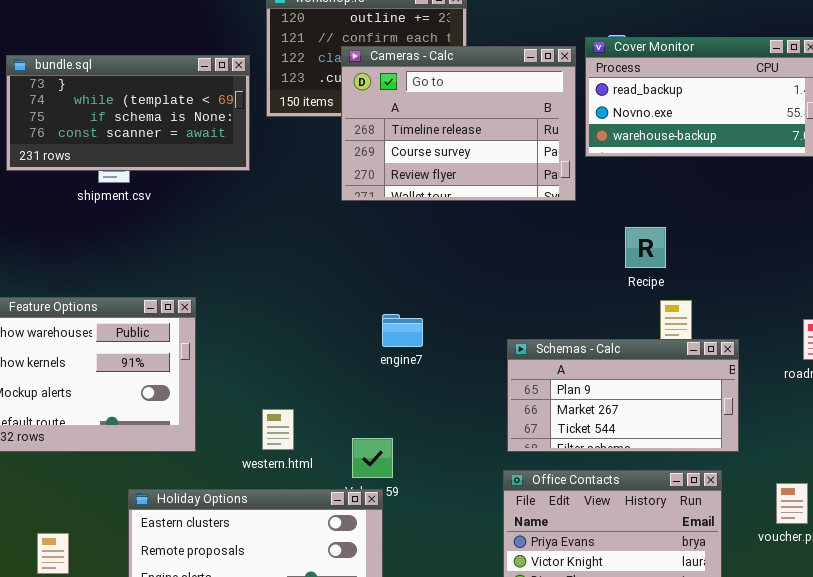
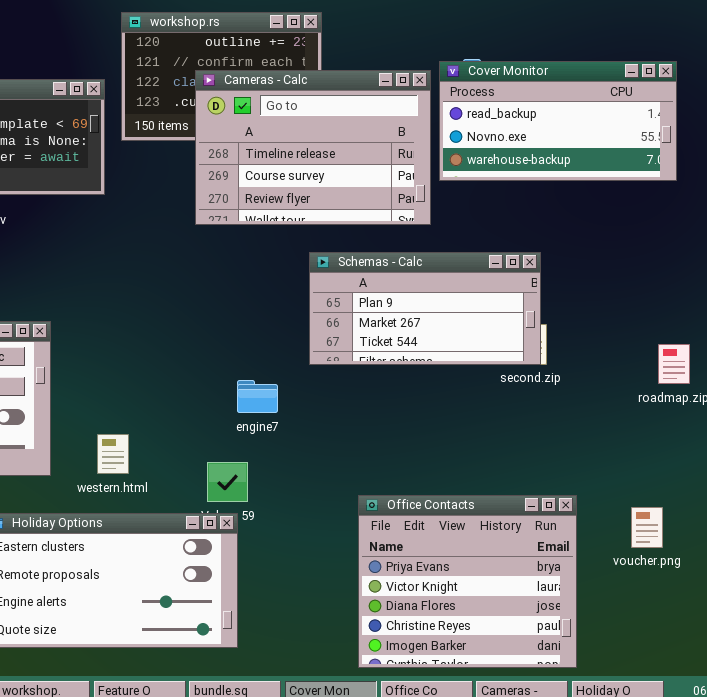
engine7: [382,314,423,347] -> [237,380,278,413], moved
Schemas - Calc: [507,339,739,452] -> [309,252,541,365], moved
western.html: [262,409,294,450] -> [97,434,129,474], moved

